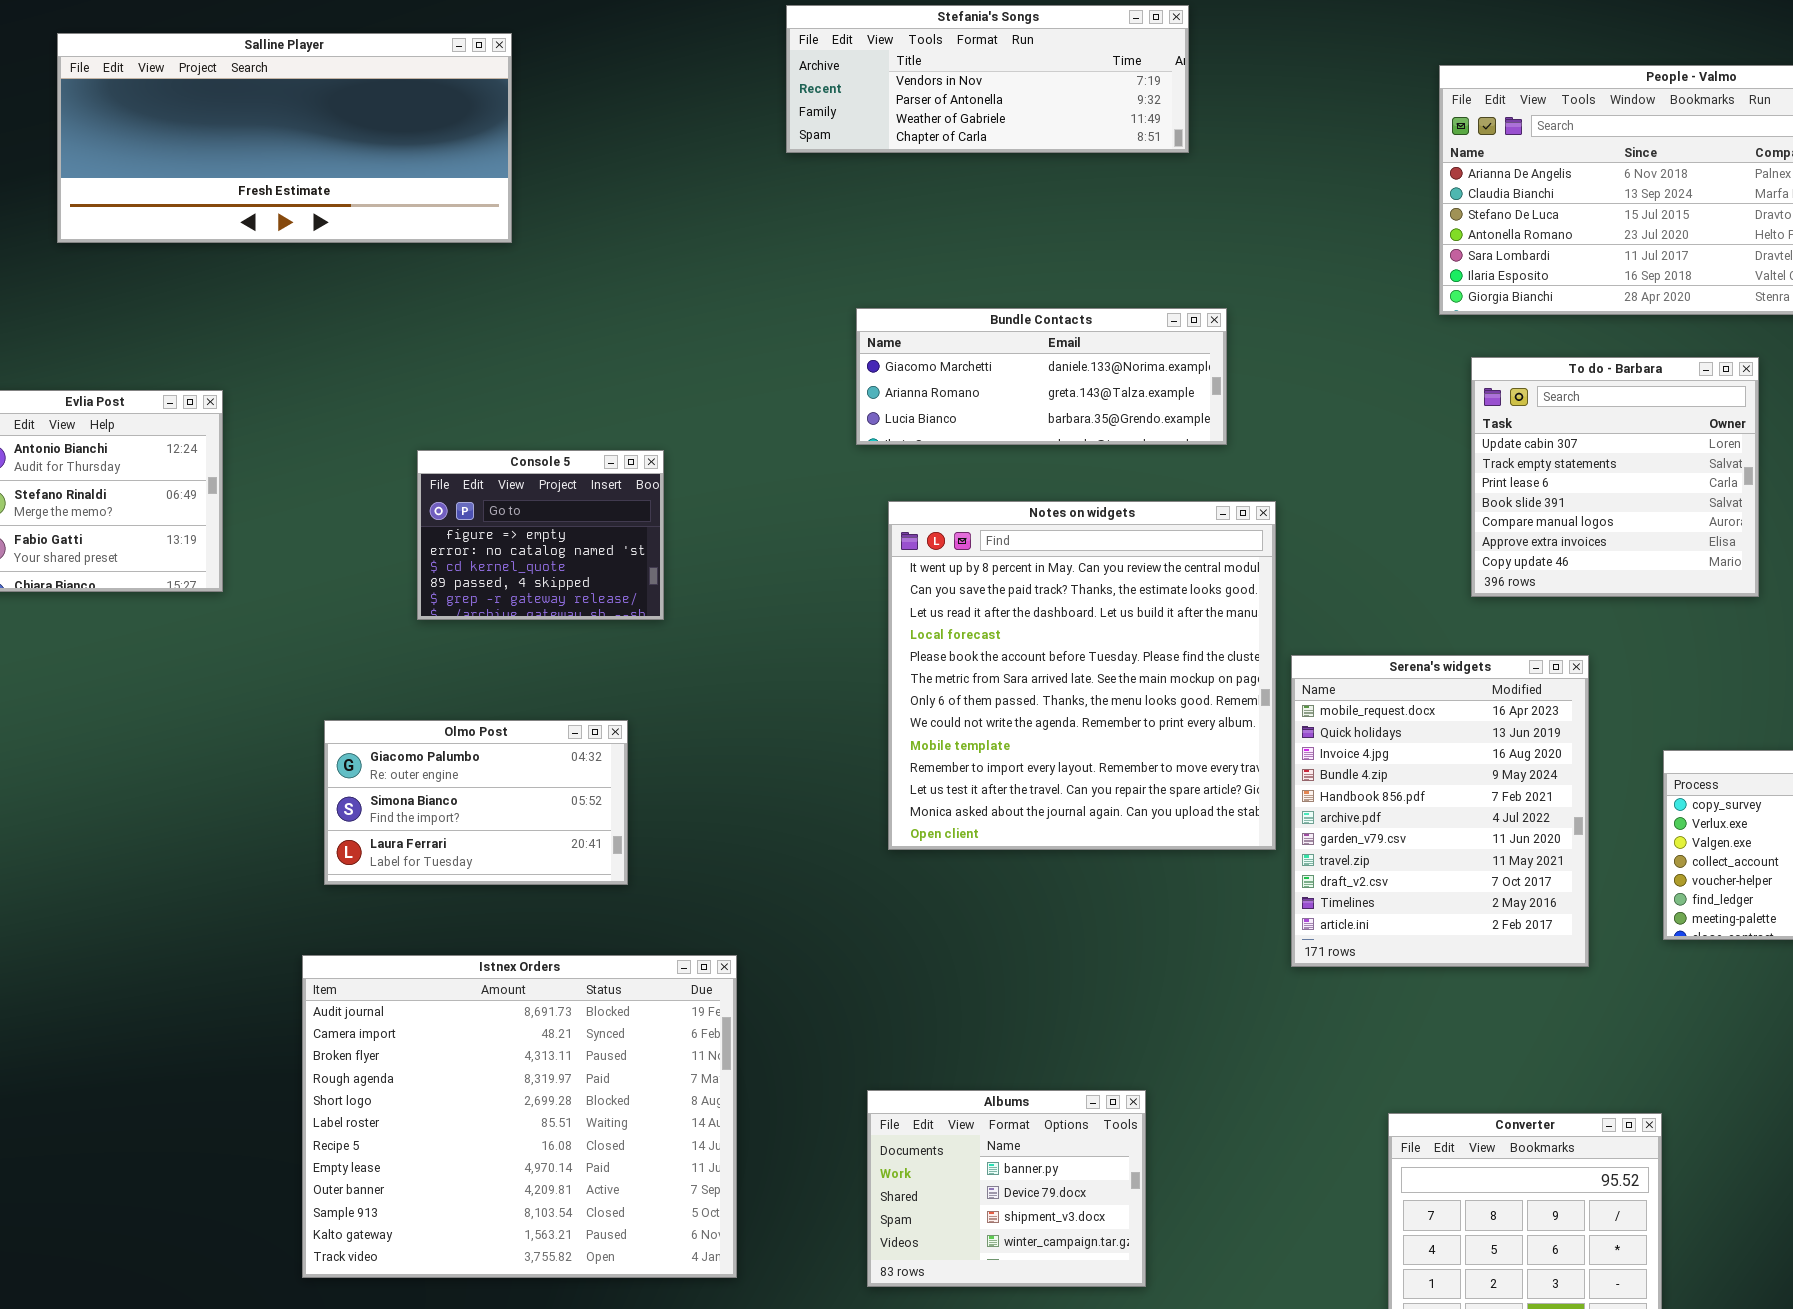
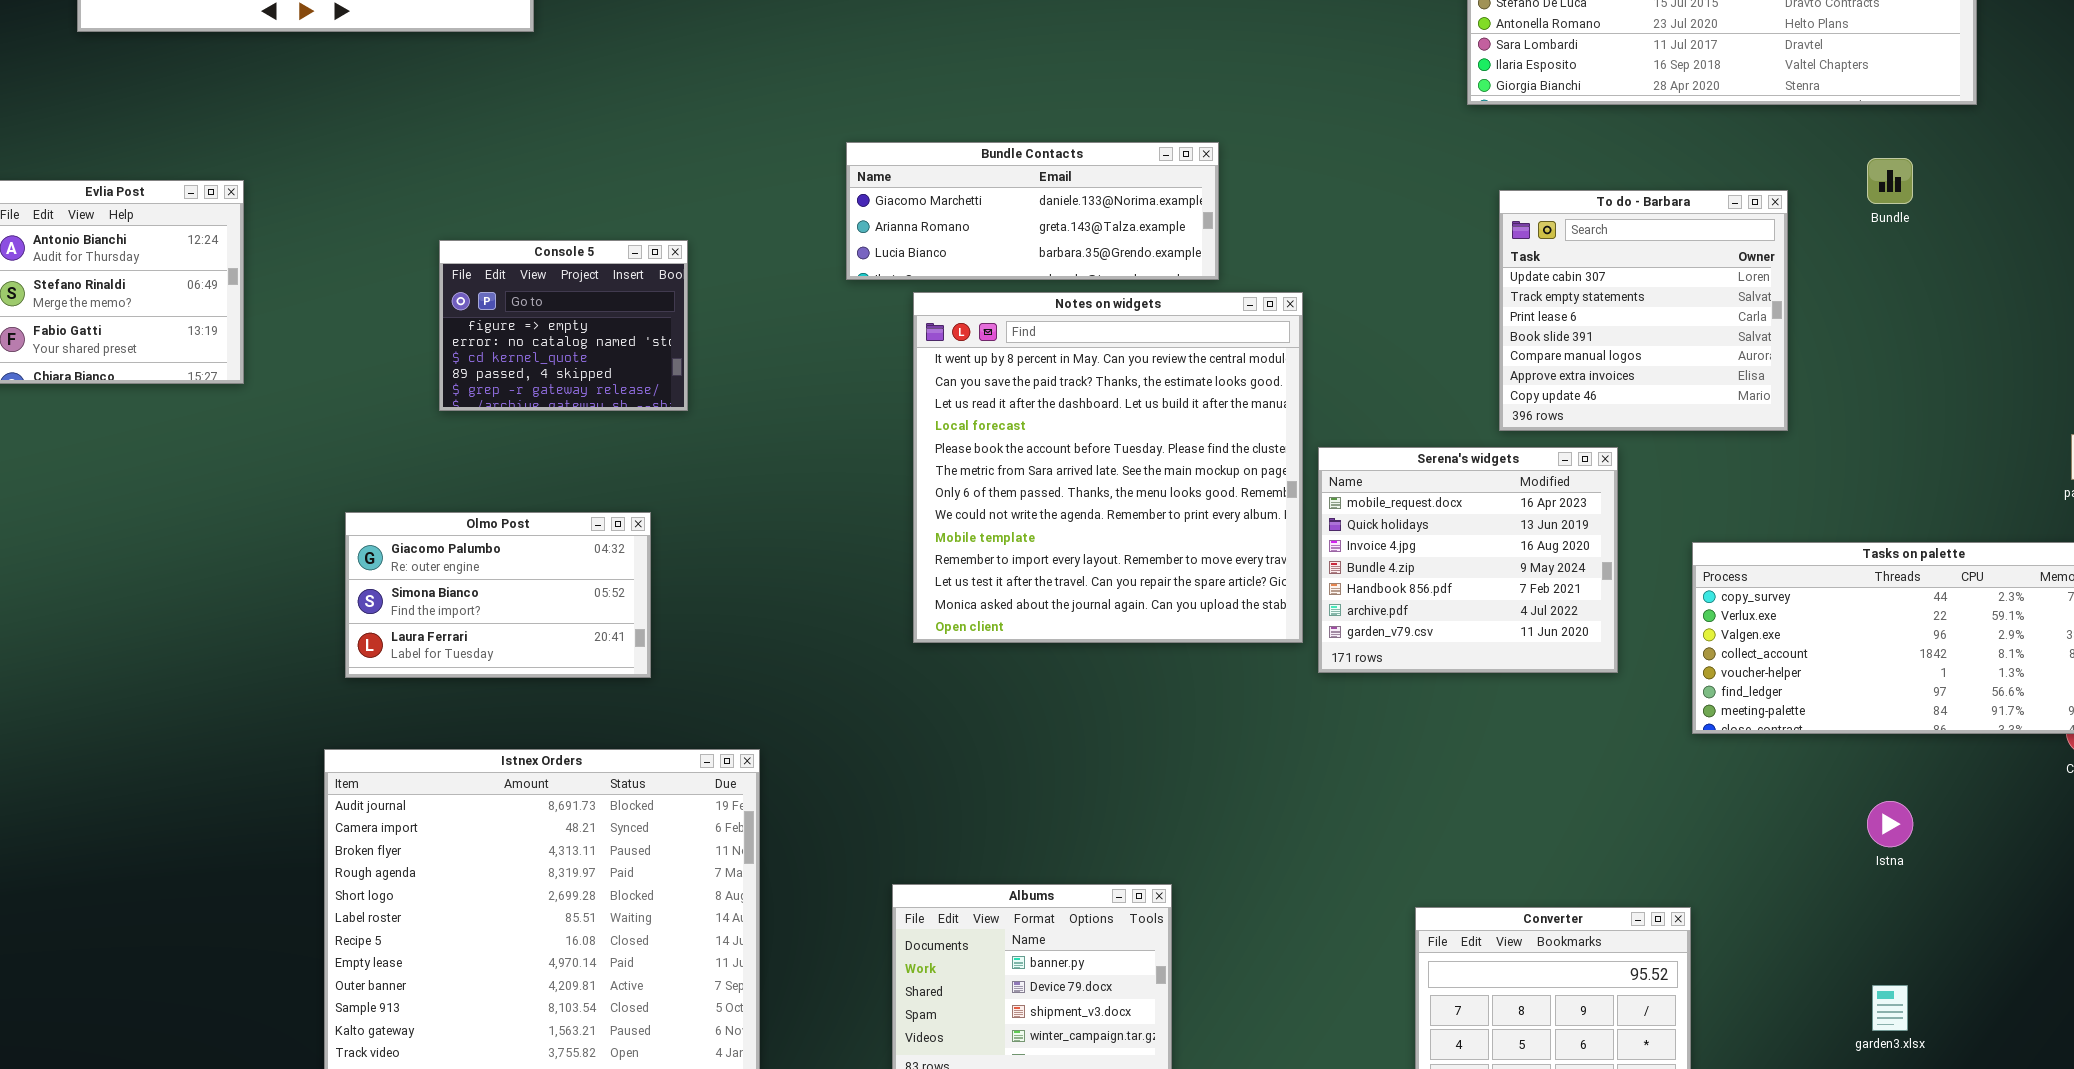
Bundle Contacts: [856,308,1227,445] -> [846,142,1219,280], moved
To do - Barbara: [1471,357,1759,597] -> [1499,190,1788,431], moved
Serena's widgets: [1291,655,1589,967] -> [1318,447,1618,673], resized

